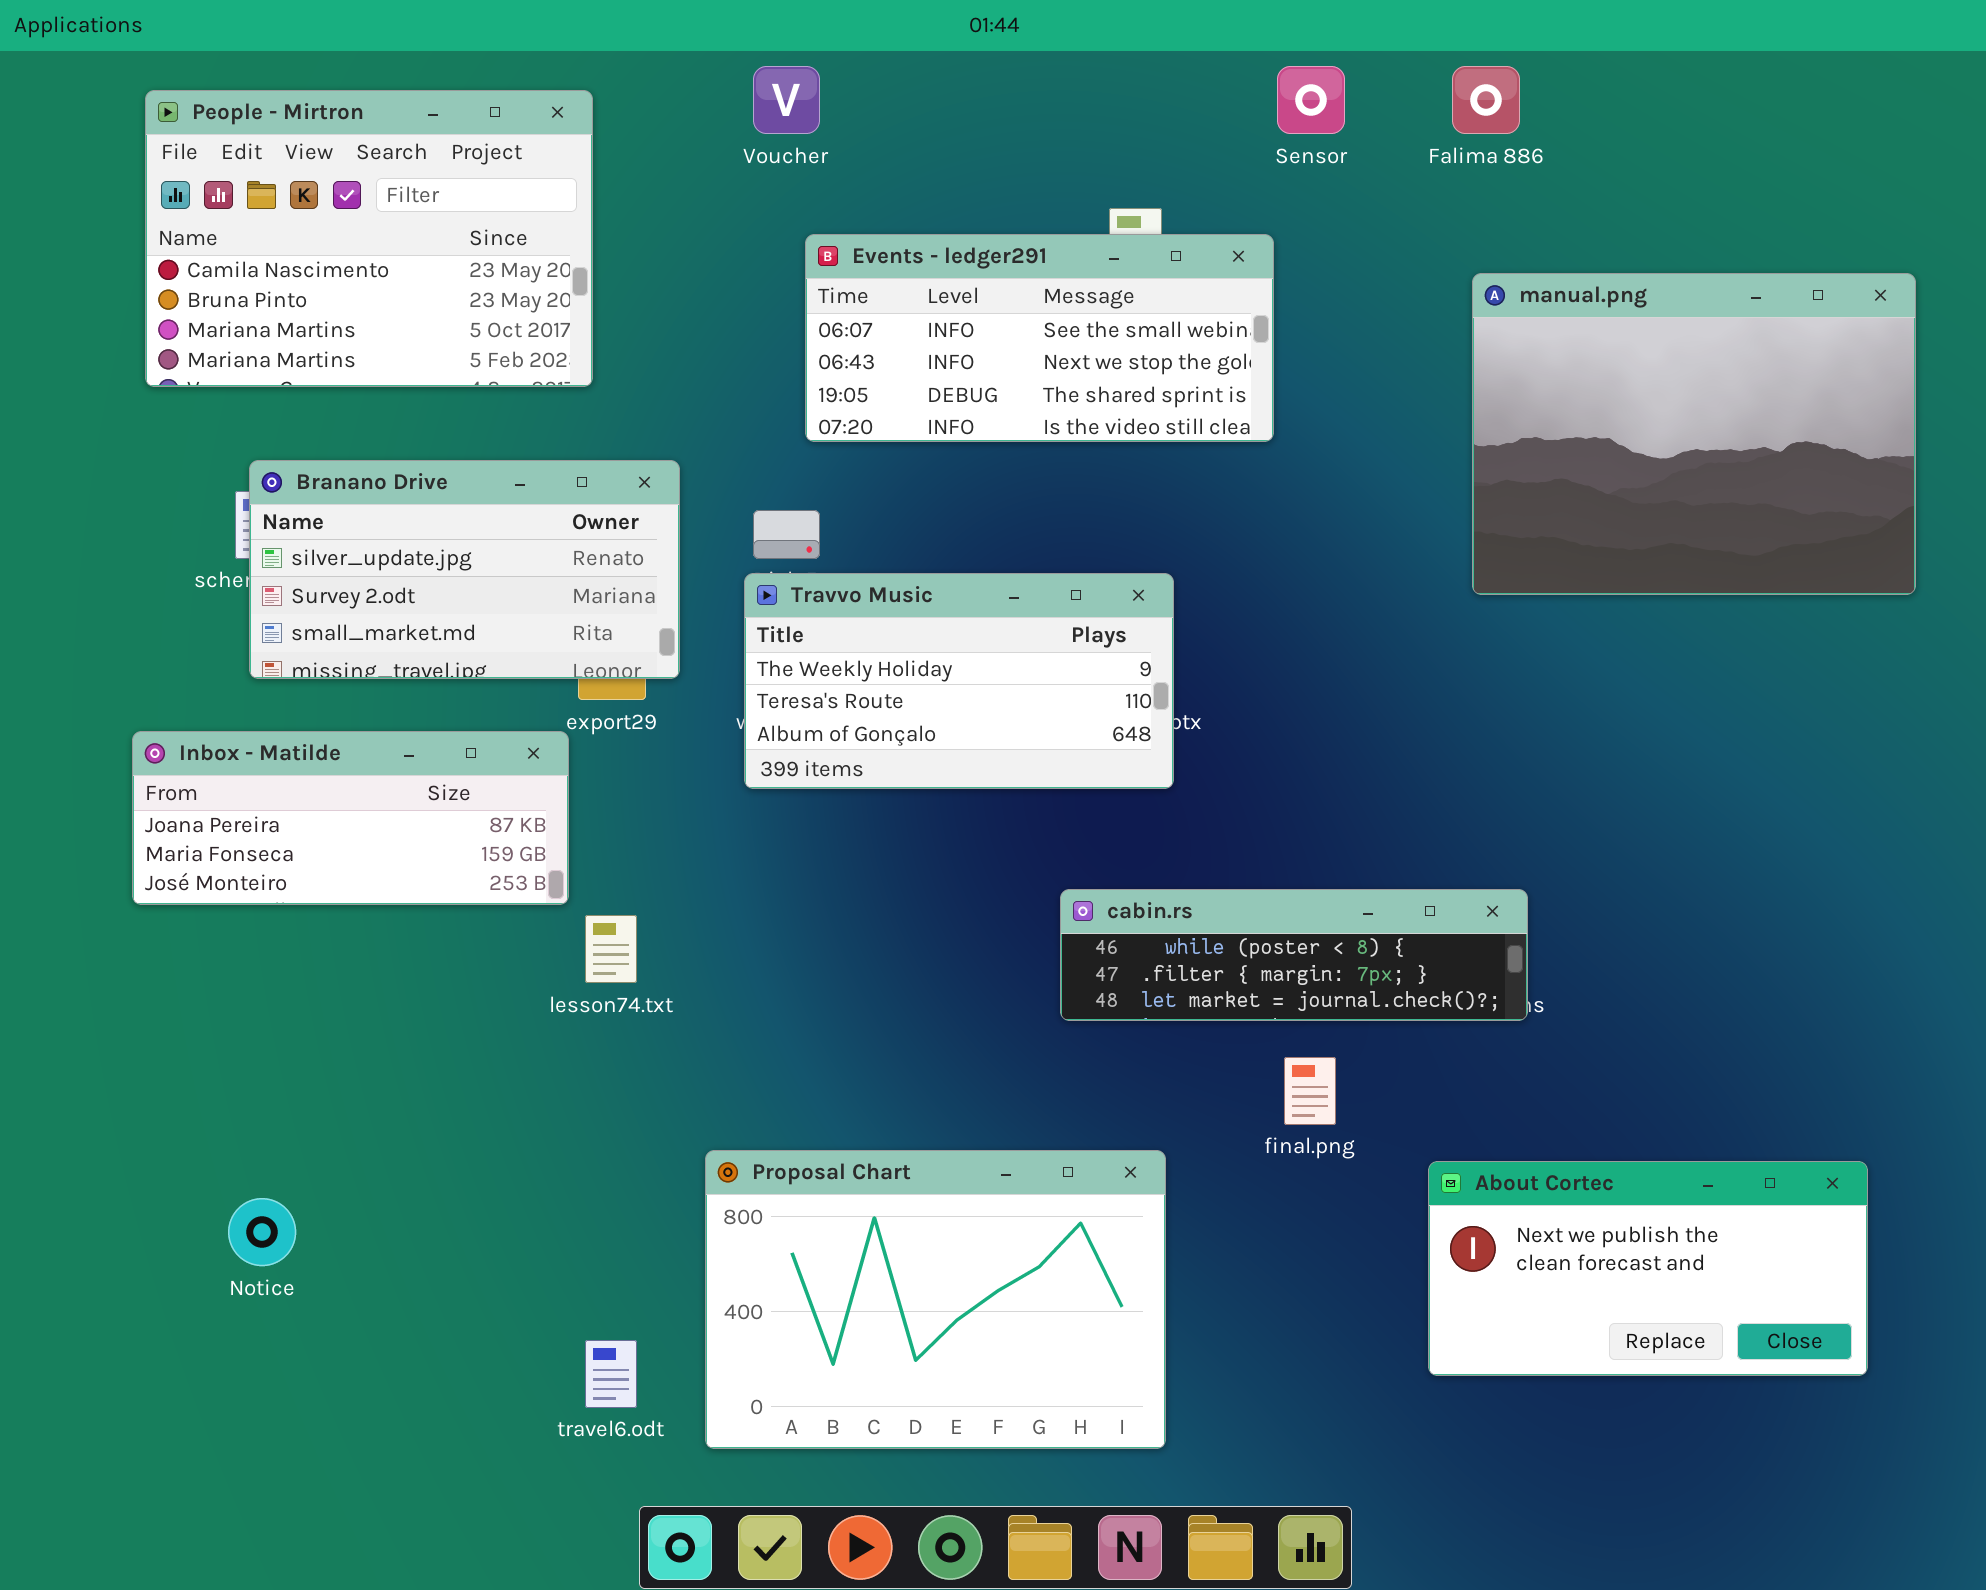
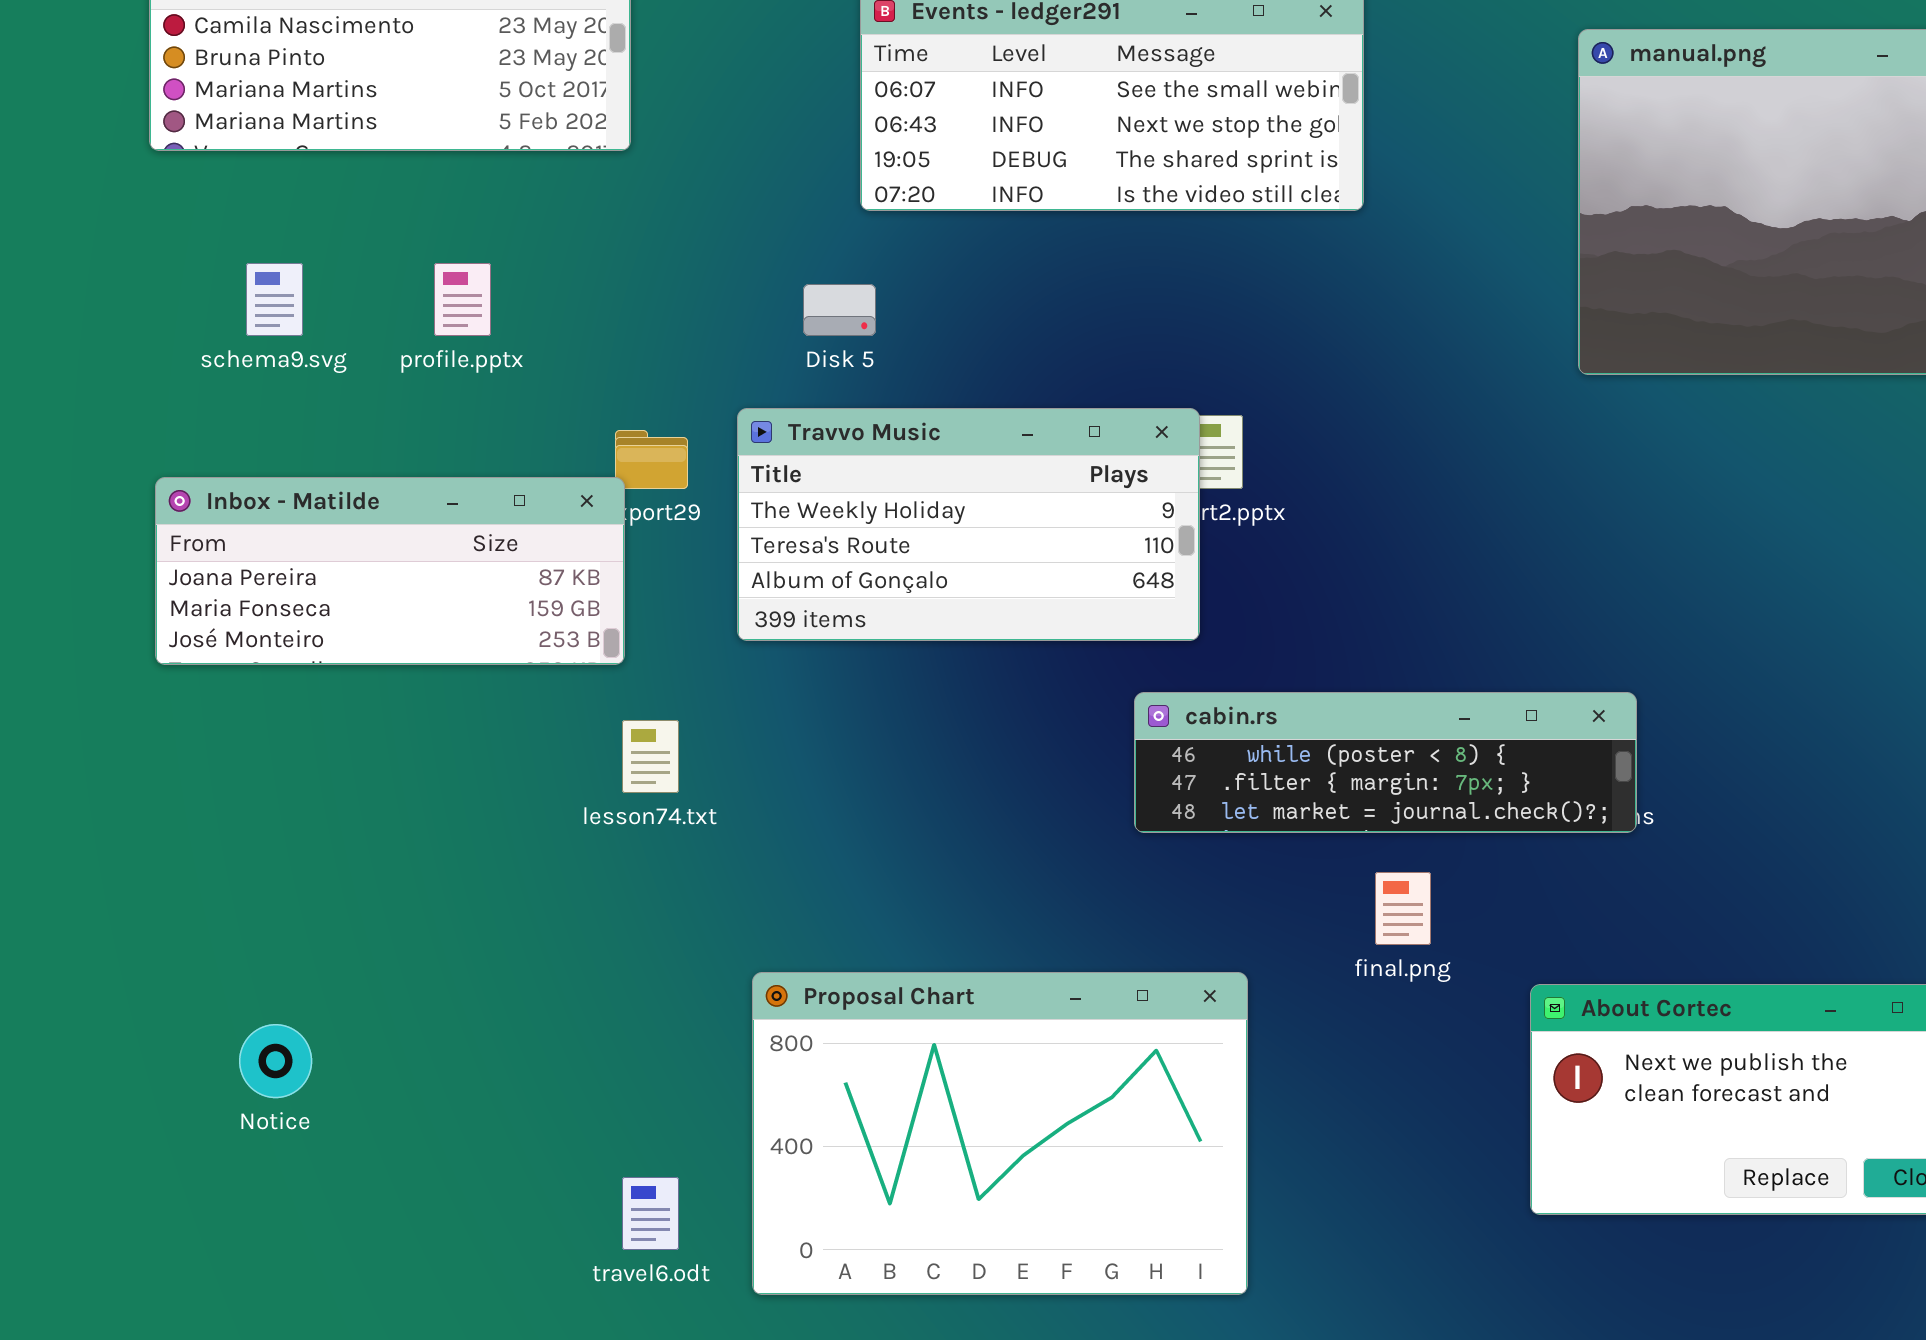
Branano Drive: [249,460,680,679] -> none, closed
Travvo Music: [744,573,1174,789] -> [737,408,1200,641], moved
Inbox - Matilde: [132,731,569,905] -> [155,477,625,665], moved

